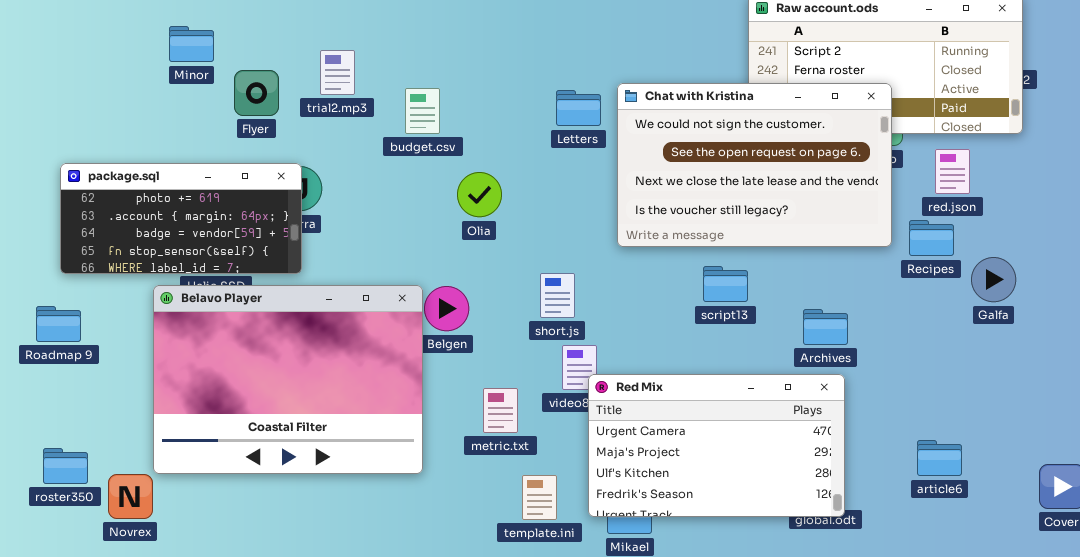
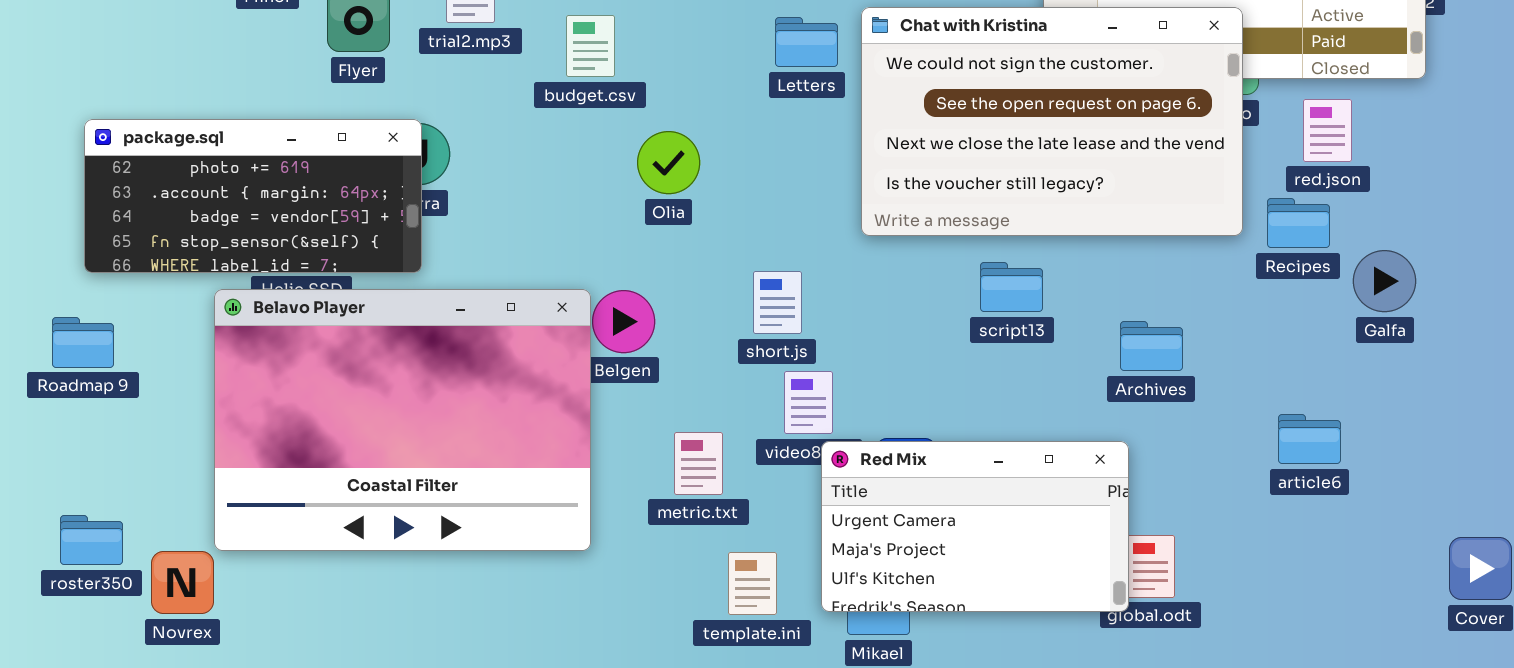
Red Mix: [588,374,845,517] -> [821,441,1129,612], resized
article6: [917,440,962,476] -> [1278,414,1341,464], moved

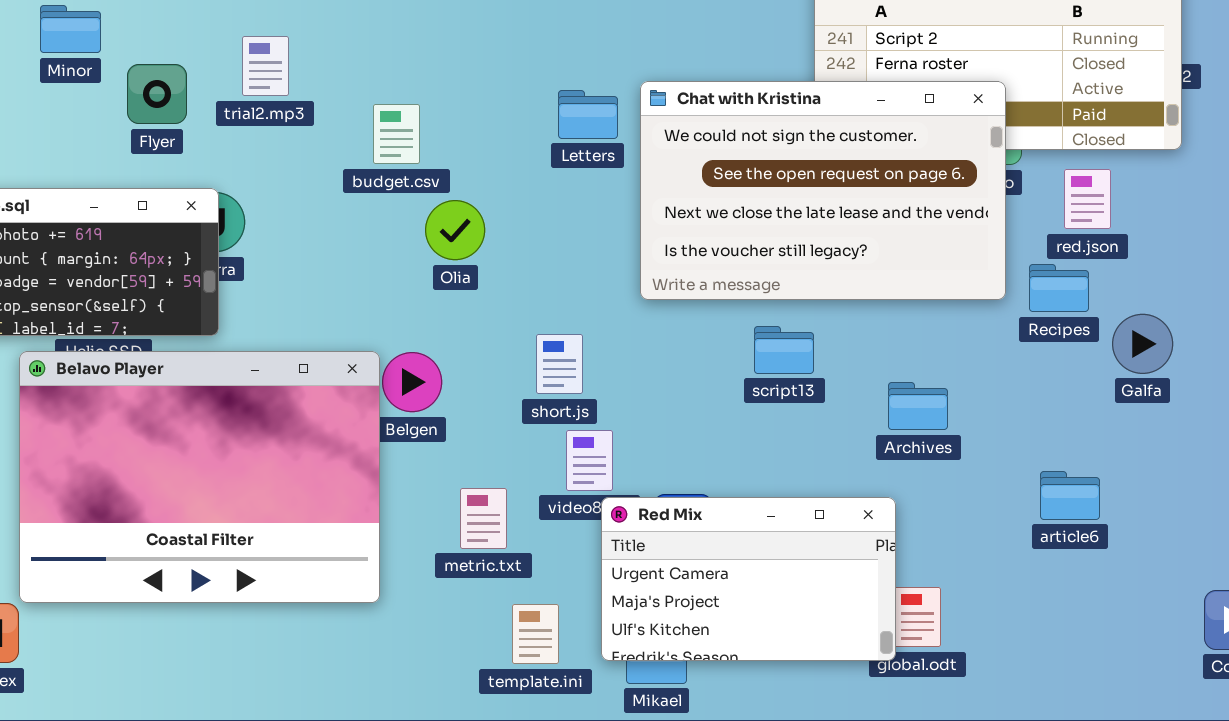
budget.csv: [566,15,615,77] -> [373,104,420,164], moved

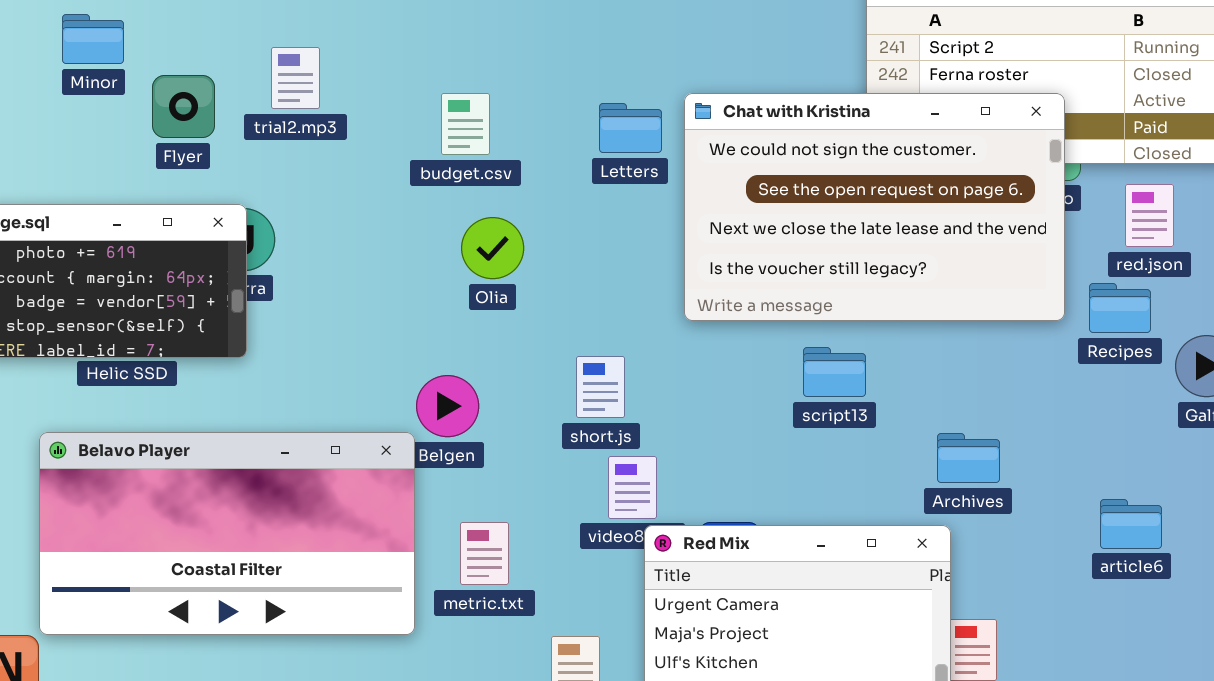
budget.csv: [373,104,420,164] -> [441,93,490,155], moved
Belavo Player: [19,351,380,603] -> [39,432,415,635], resized
Archives: [888,382,948,430] -> [937,433,1000,483], moved
metric.txt: [460,488,507,549] -> [460,522,509,585], moved

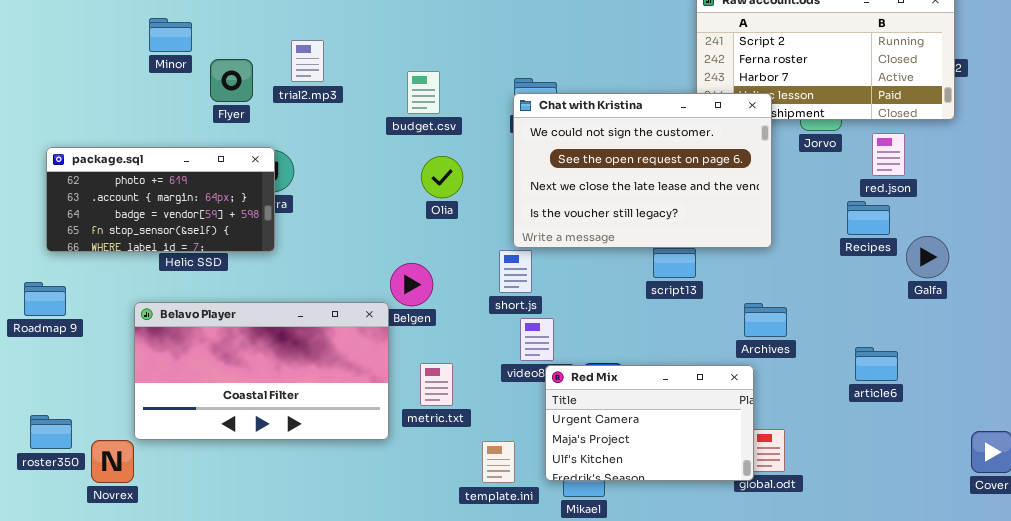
Chat with Kristina: [684,93,1065,321] -> [513,93,772,248], moved

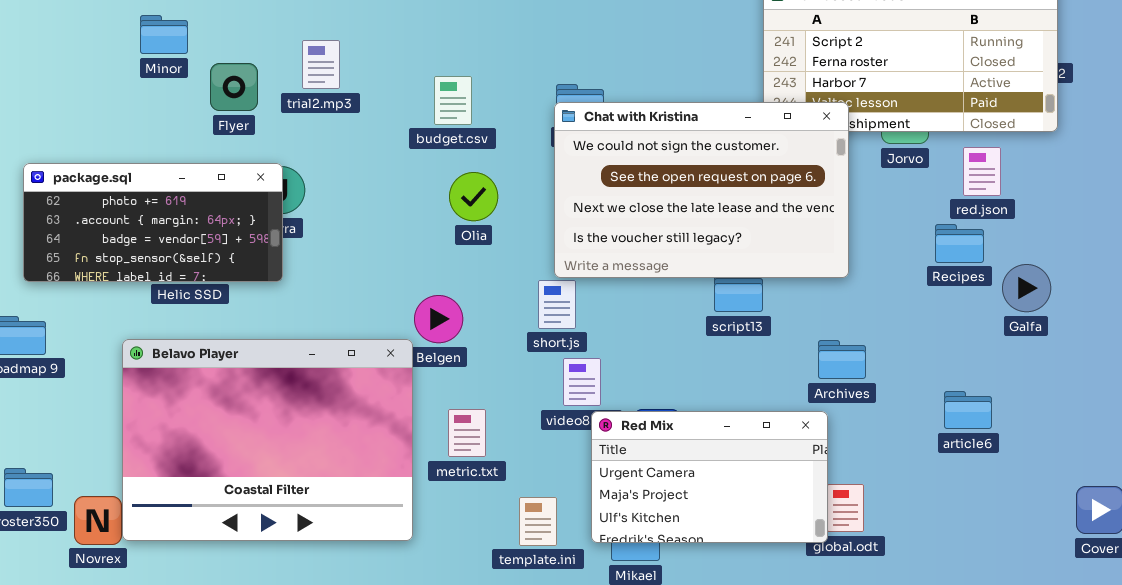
Belavo Player: [134,302,389,440] -> [122,339,413,541], resized

